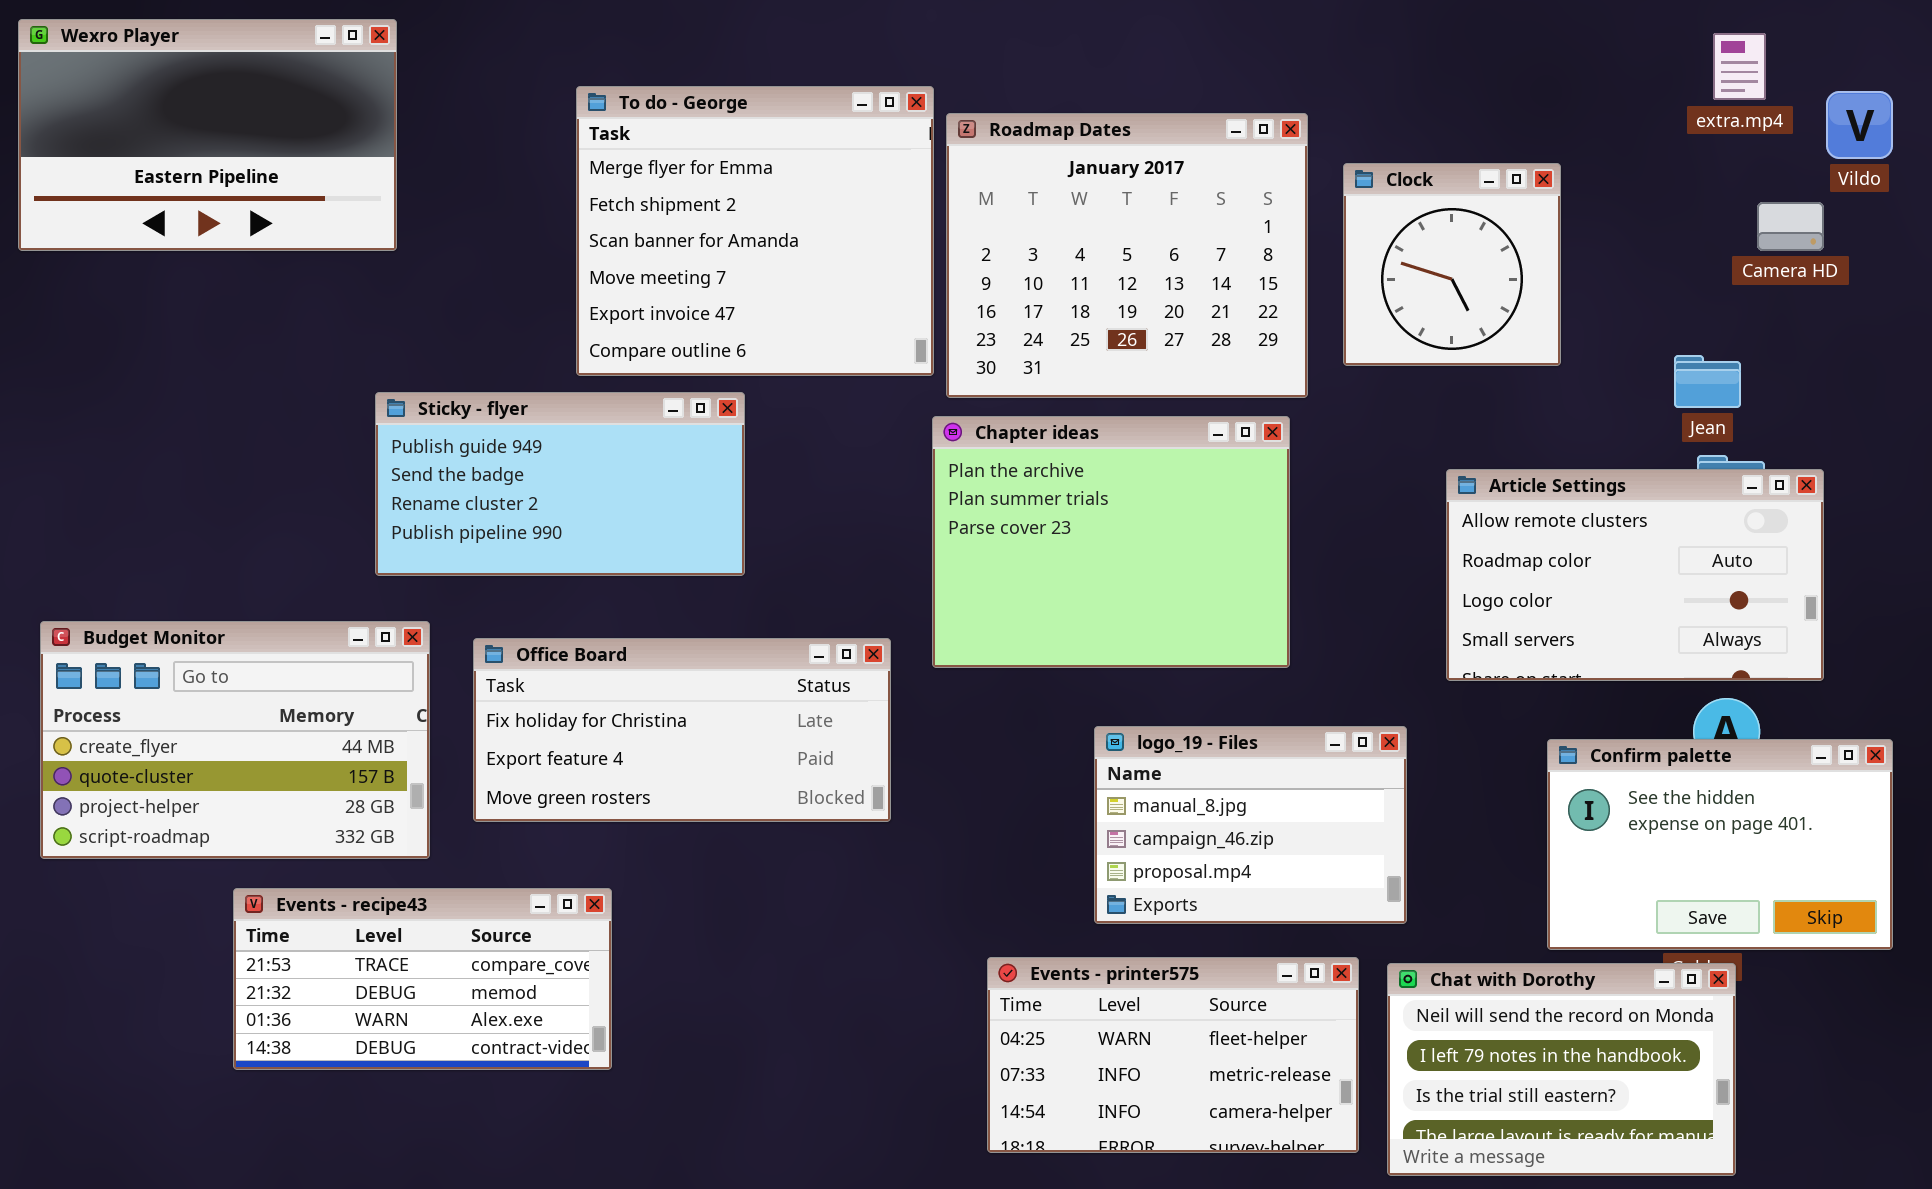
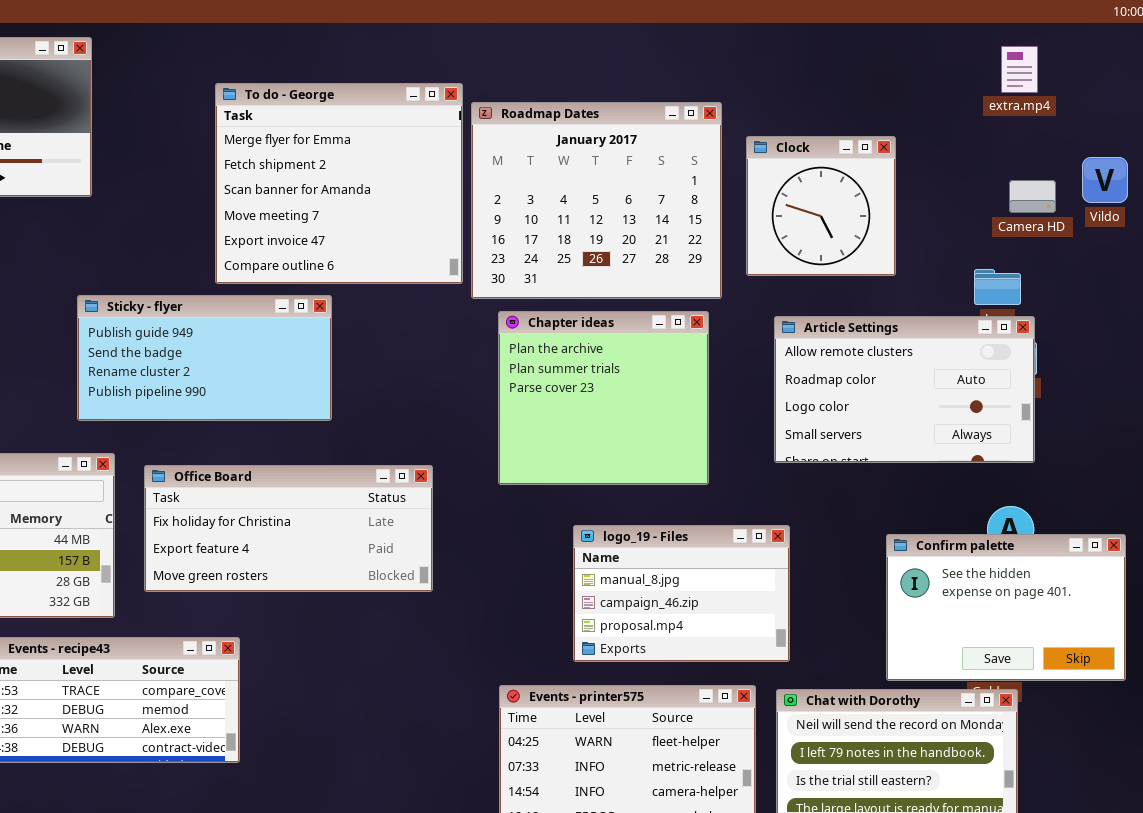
Vildo: [1826,91,1893,159] -> [1082,157,1128,203], moved
Camera HD: [1757,202,1824,251] -> [1009,180,1056,213], moved
Chapter ideas: [932,416,1290,668] -> [498,311,709,485], resized
Article Settings: [1446,469,1824,681] -> [774,316,1035,463], moved

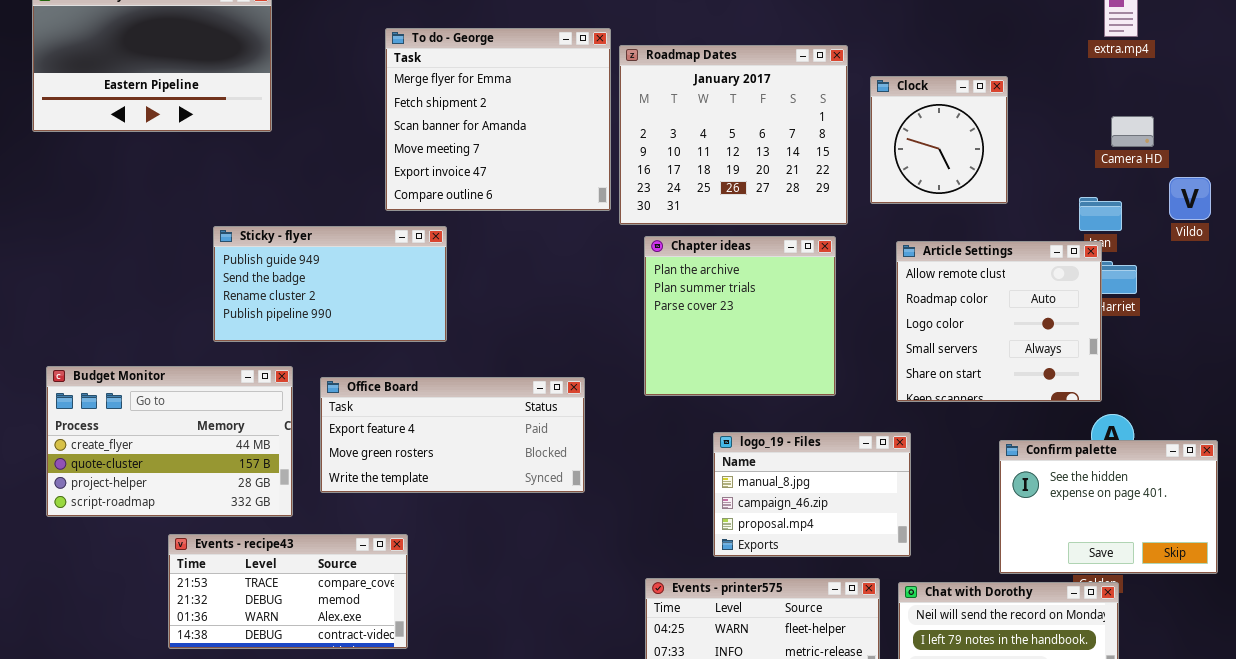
Vildo: [1082,157,1128,203] -> [1169,177,1211,220], moved
Sticky - flyer: [77,295,332,421] -> [213,226,447,342], moved
Article Settings: [774,316,1035,463] -> [896,241,1102,402], resized
Office Board: [144,465,433,592] -> [320,377,585,493], scrolled down 1 row

